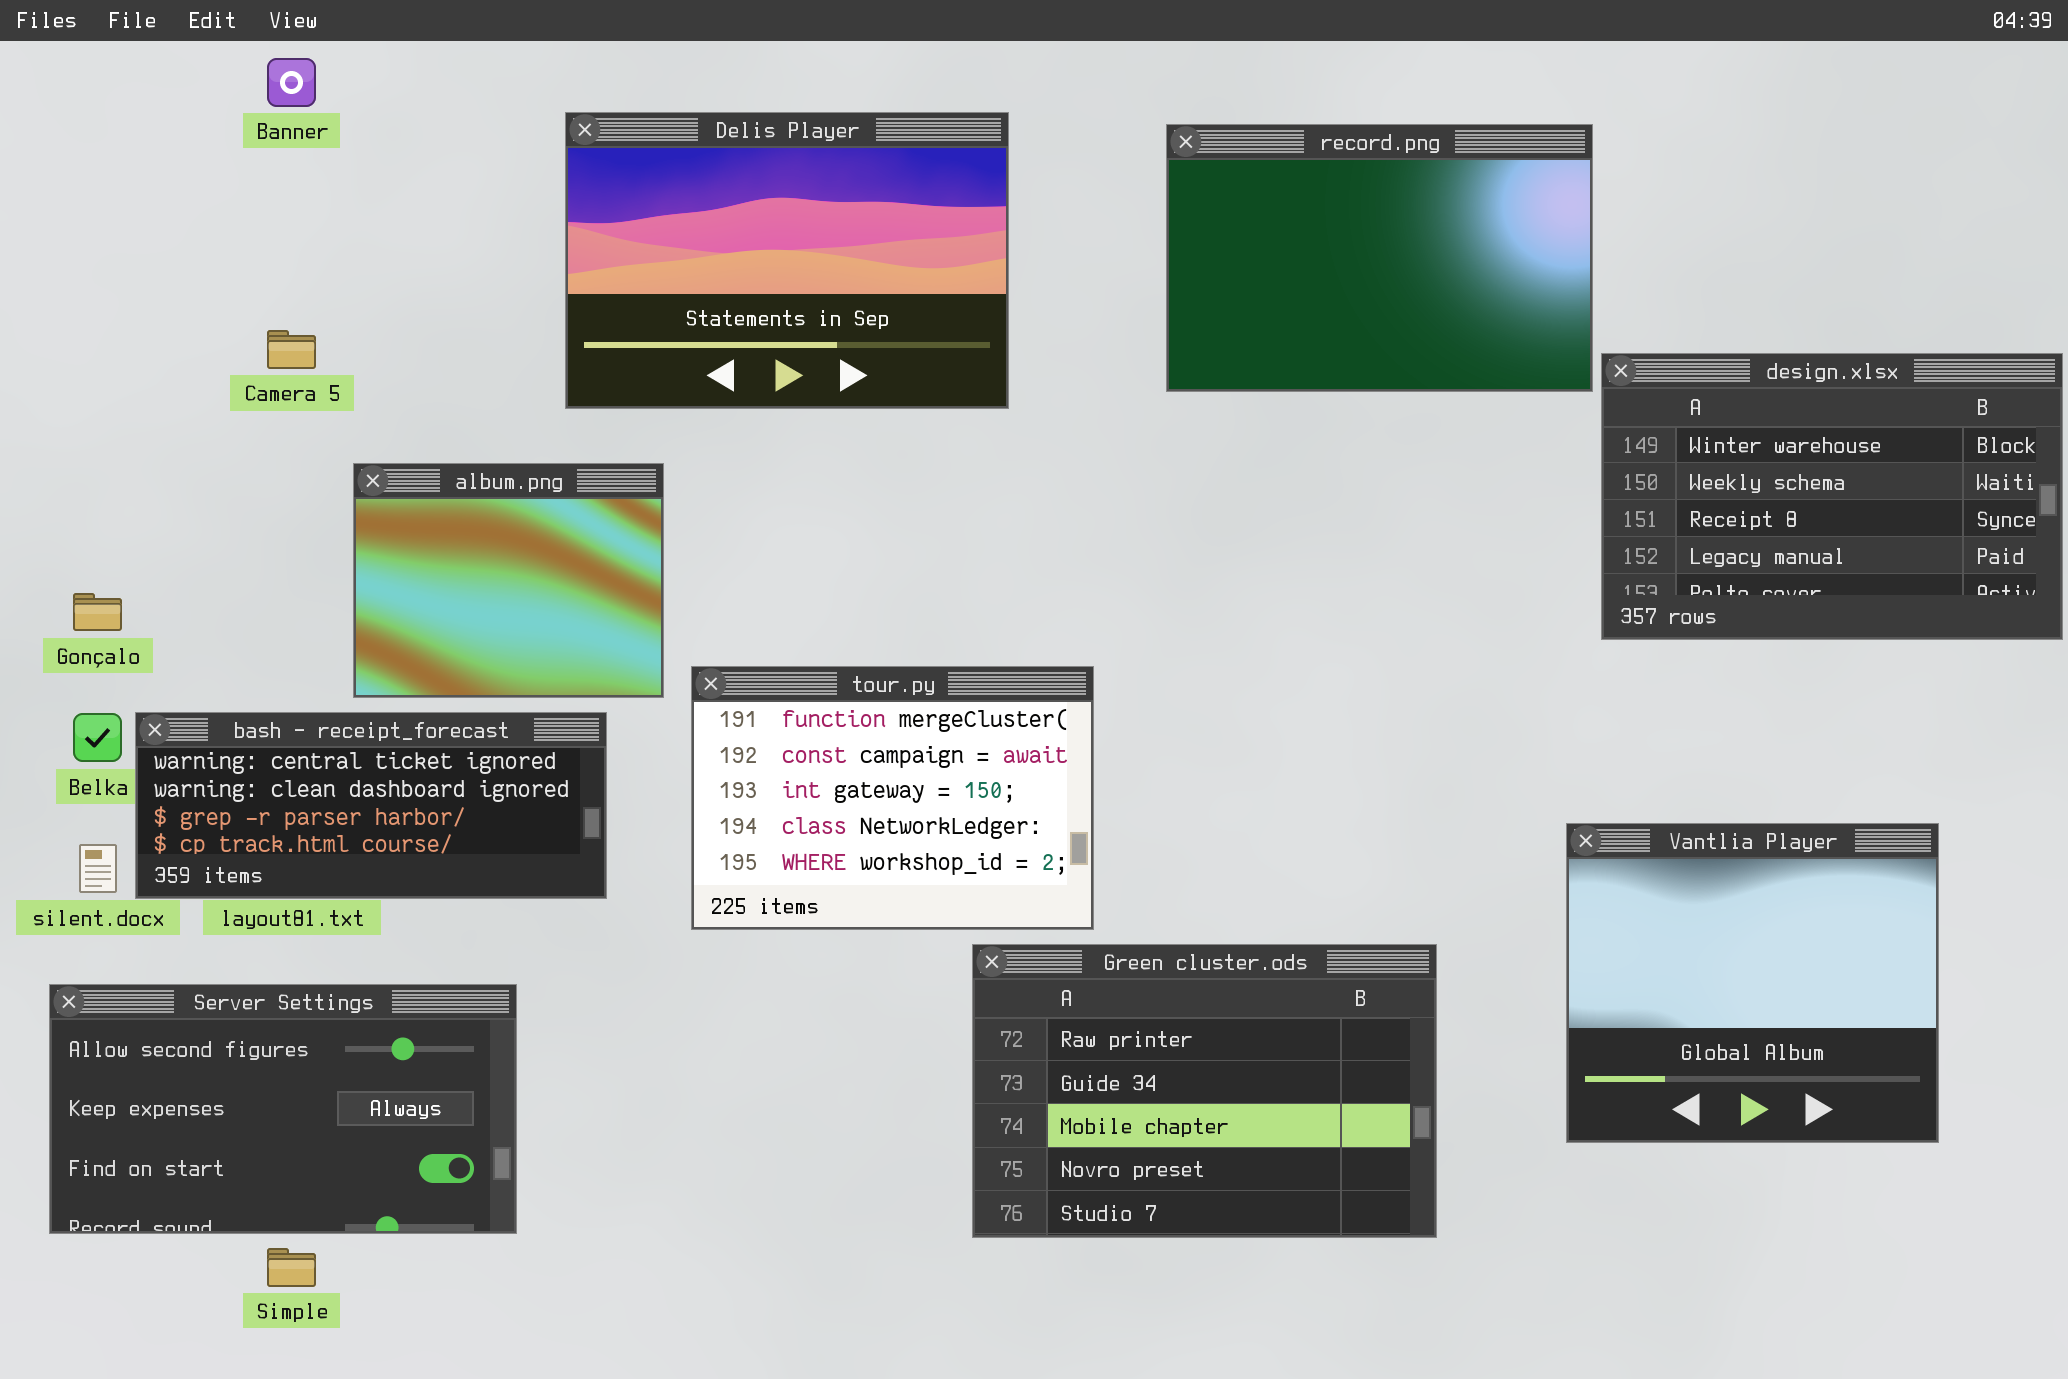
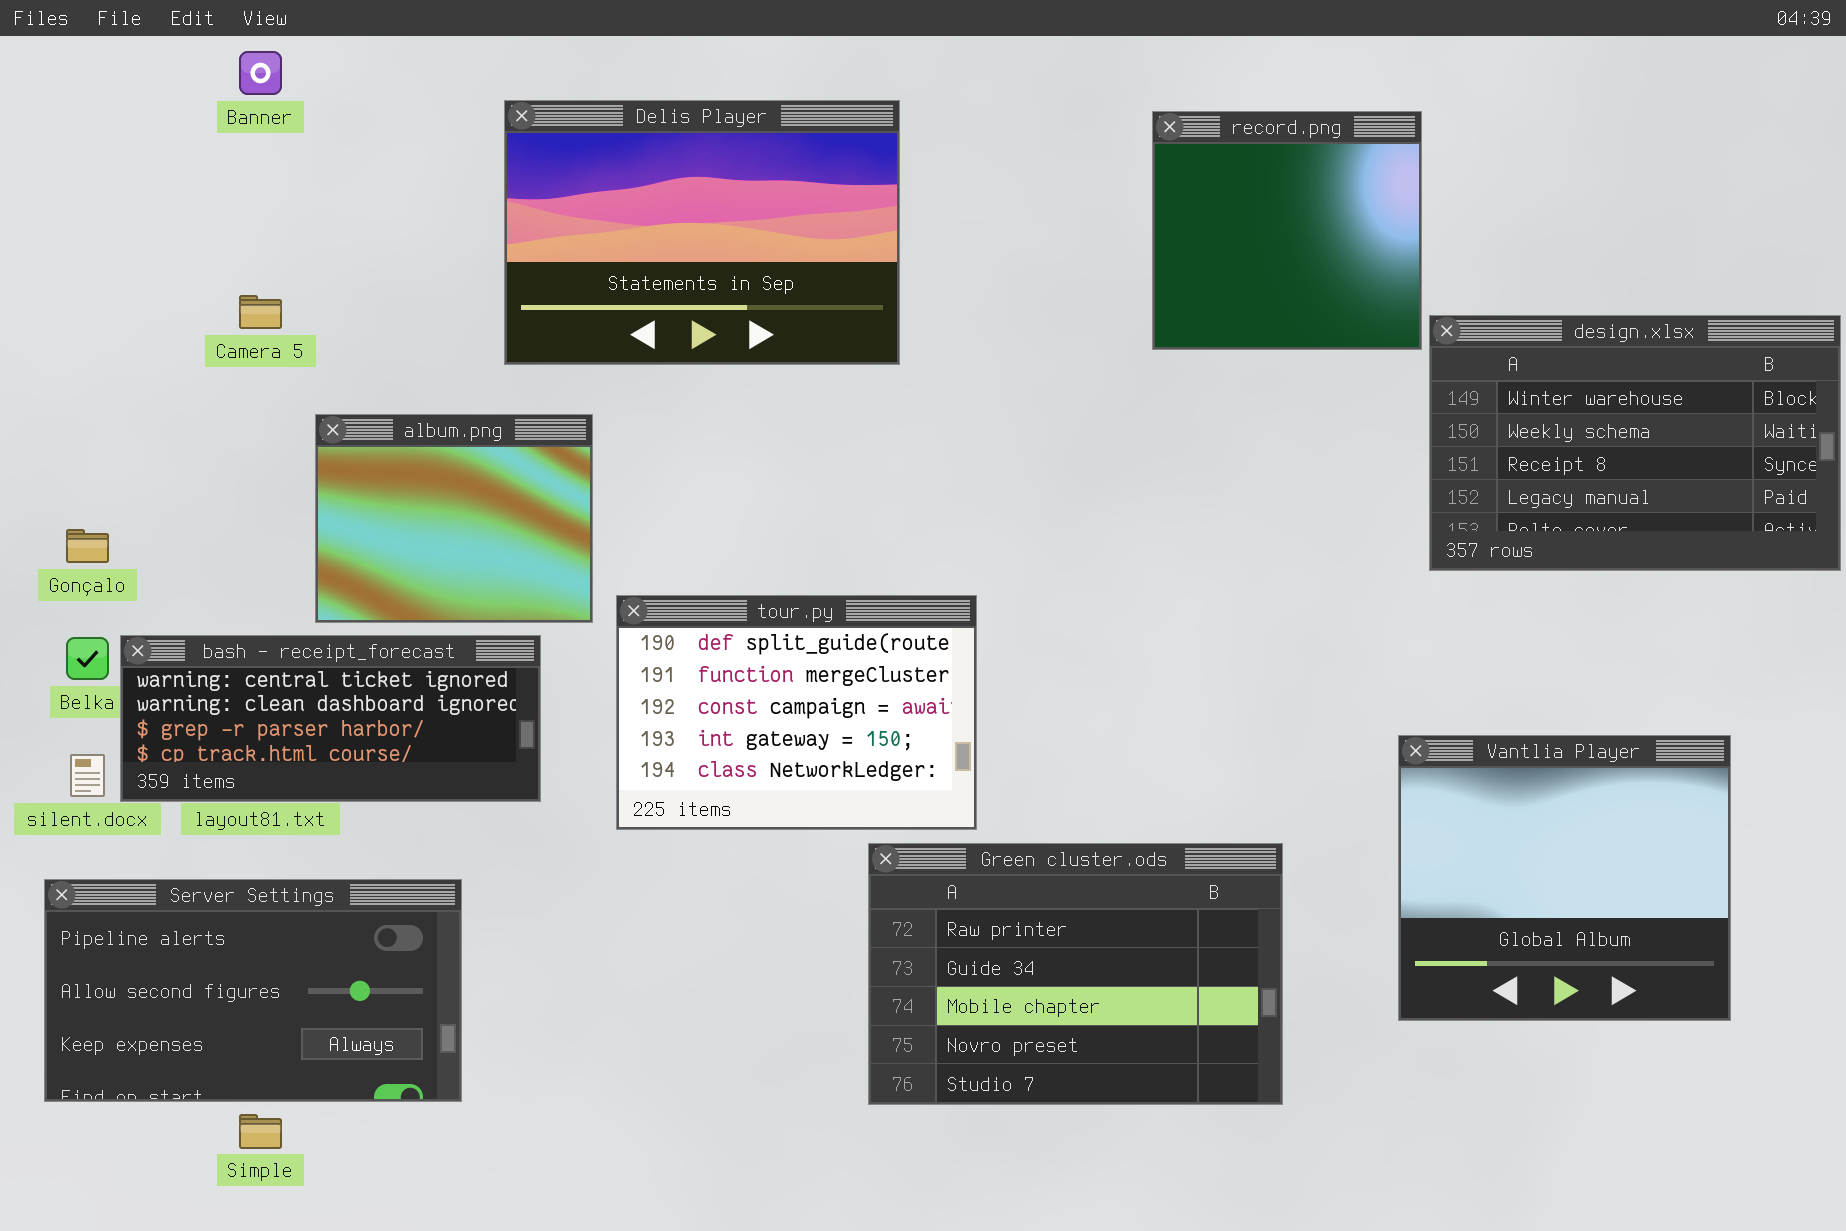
record.png: [1166,124,1593,392] -> [1152,111,1422,350], resized
tour.py: [691,666,1094,930] -> [616,595,977,830], scrolled up 1 row
Server Settings: [49,984,517,1234] -> [44,879,462,1102], scrolled up 1 row

